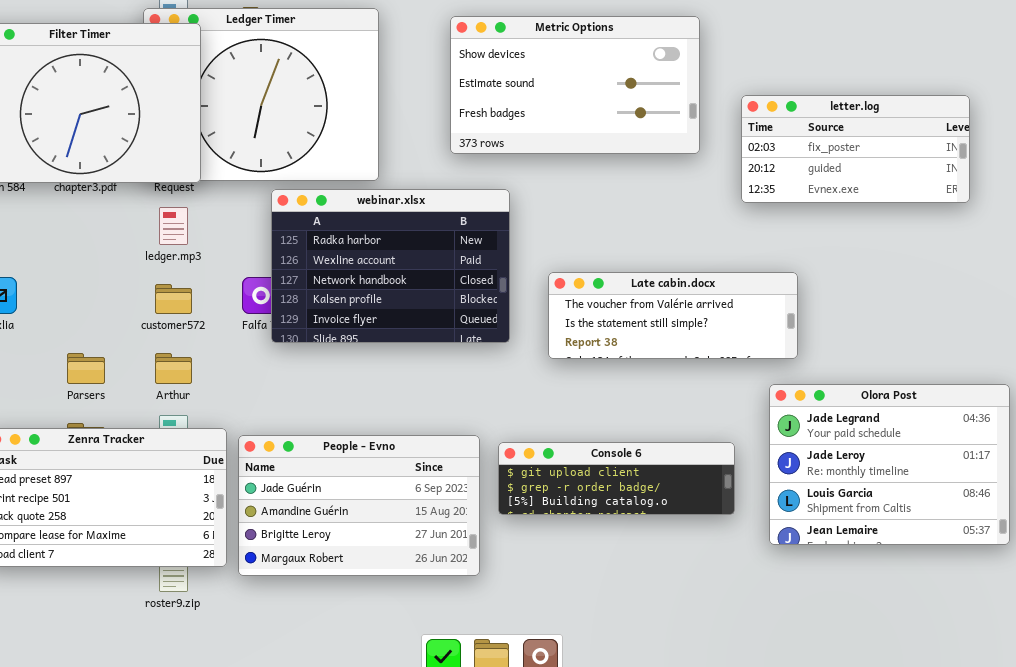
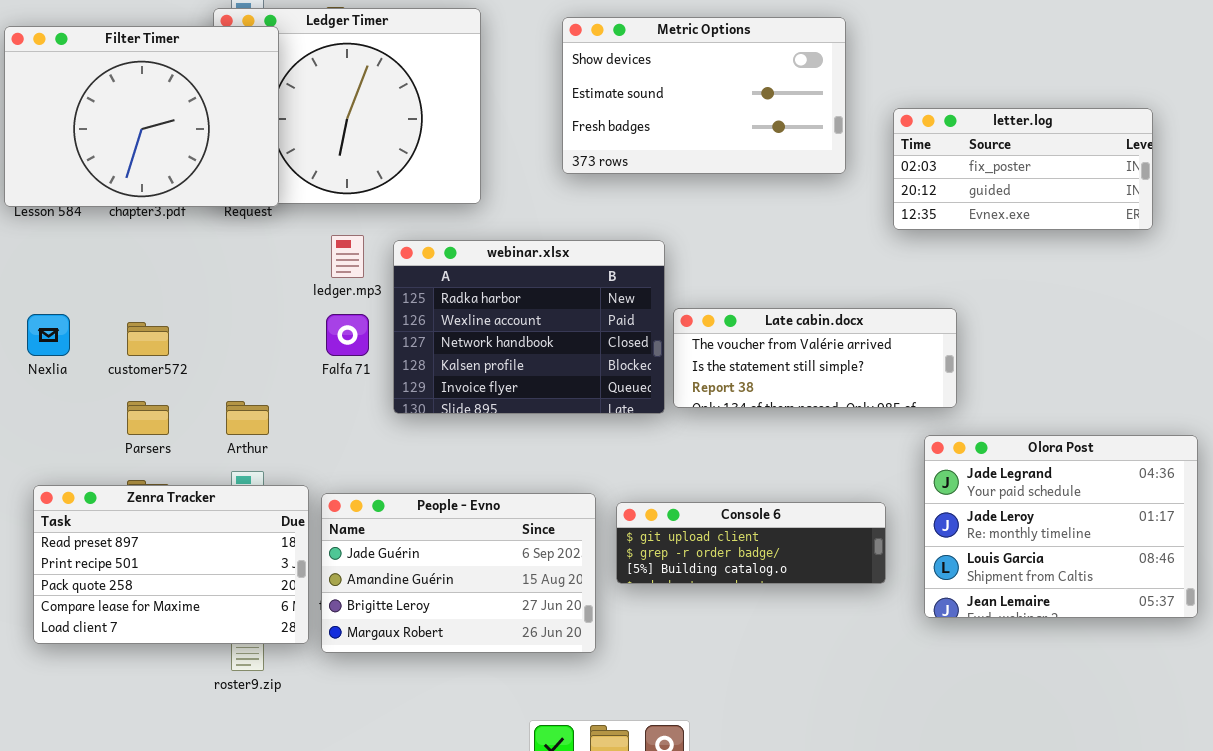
webinar.xlsx: [271,189,510,343] -> [393,240,665,414], moved
ledger.mp3: [159,207,188,245] -> [331,235,364,278], moved
customer572: [155,284,192,314] -> [127,322,169,356], moved

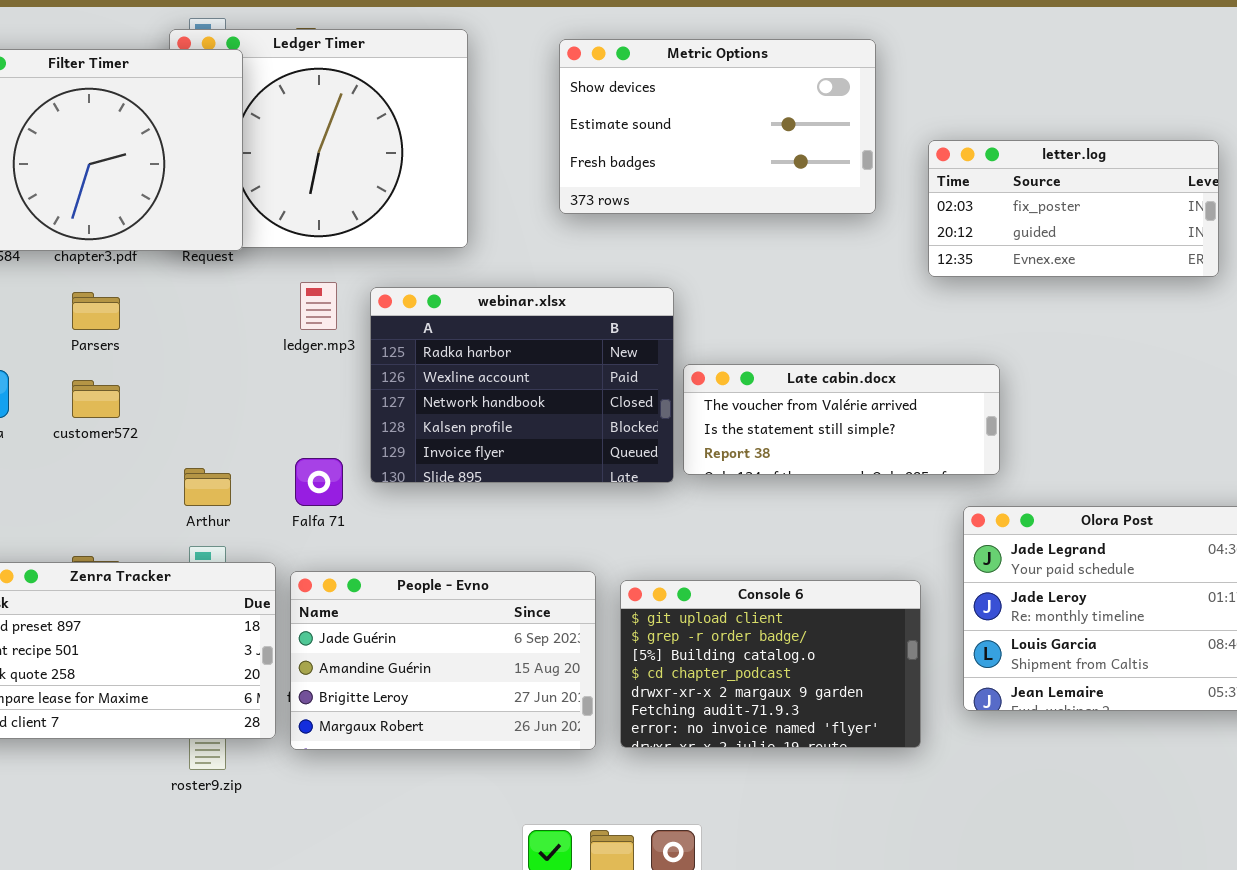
Falfa 71: [326,314,369,356] -> [295,458,343,506], moved
Parsers: [127,401,169,435] -> [72,292,120,330], moved
Console 6: [616,502,886,584] -> [620,580,921,748], resized

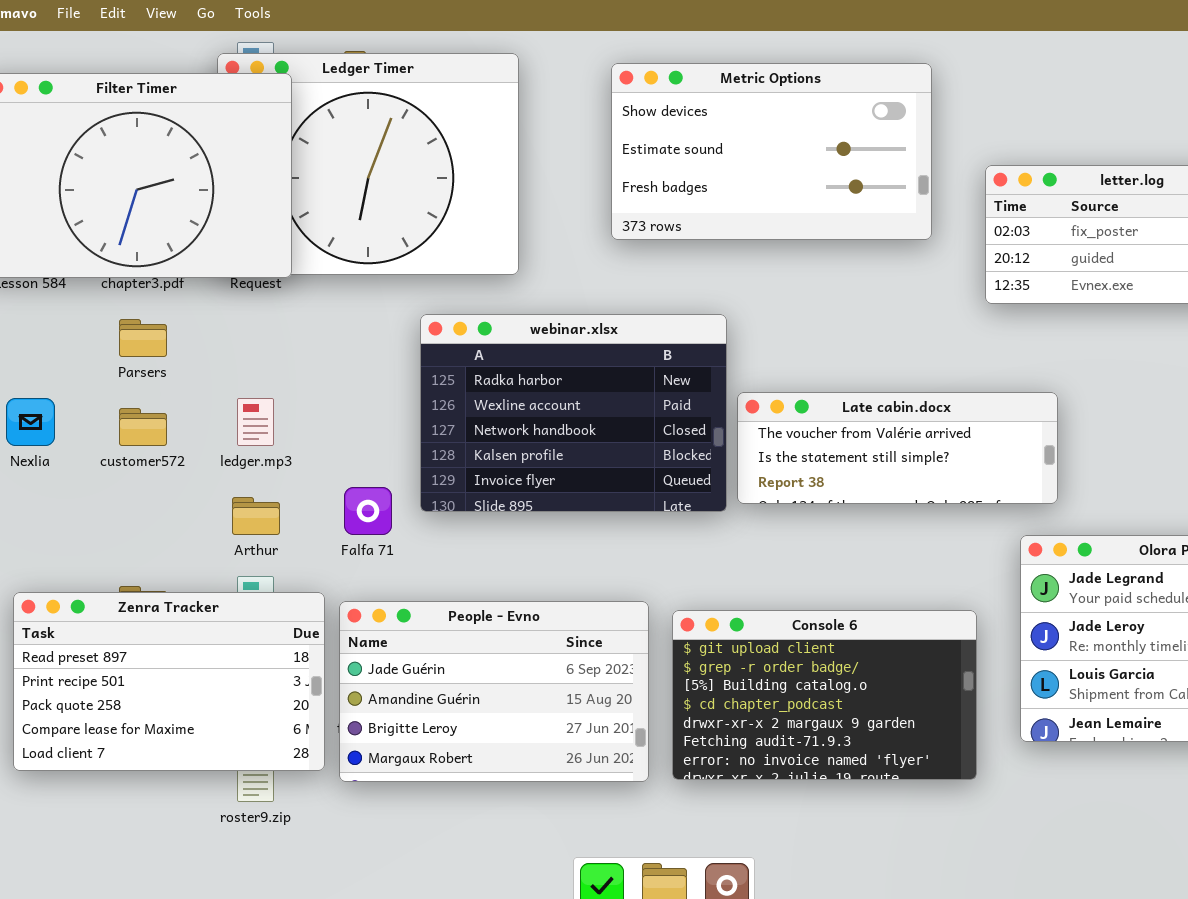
ledger.mp3: [300,282,337,330] -> [237,398,274,446], moved

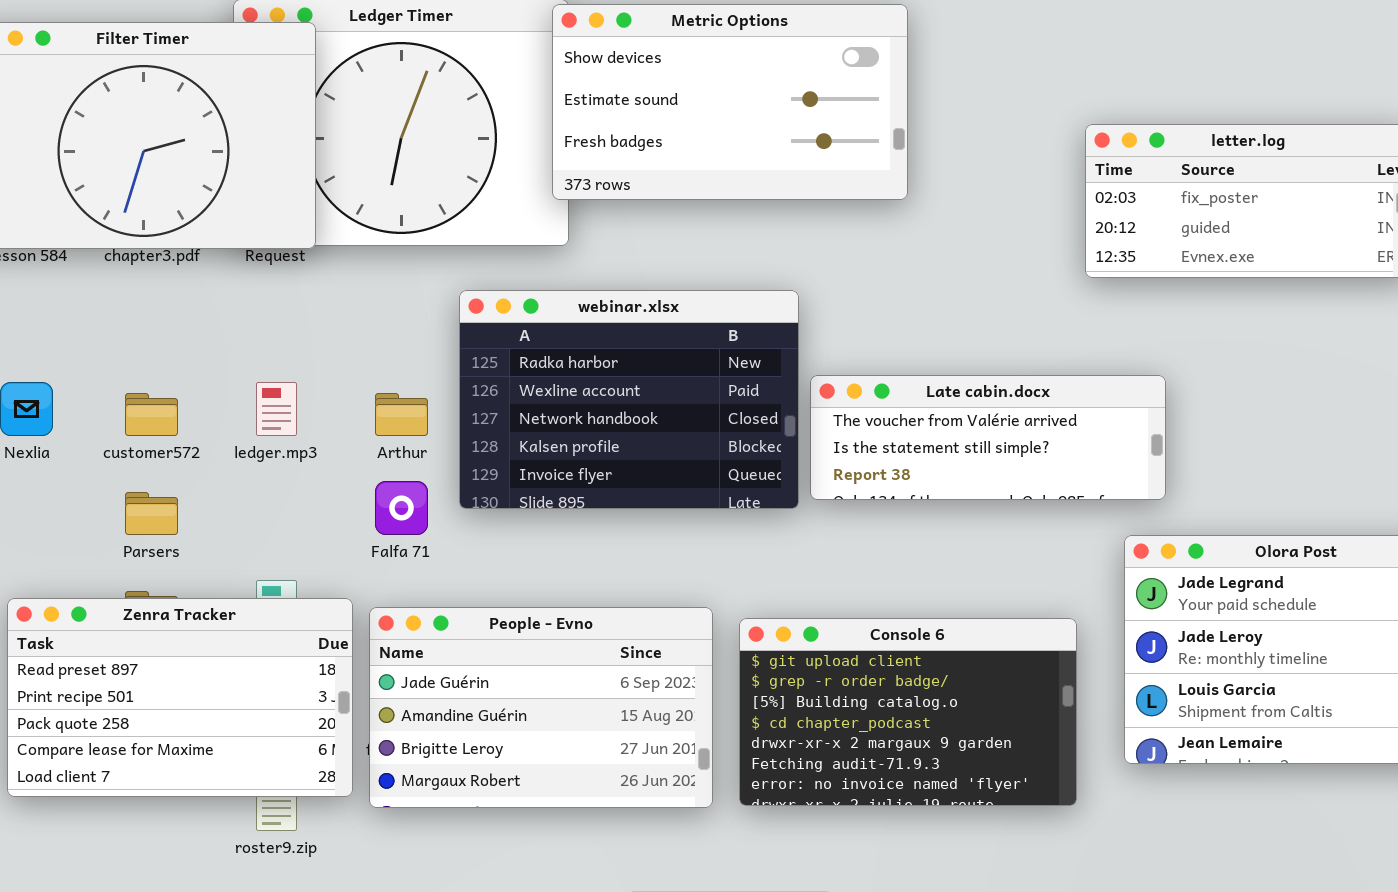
Metric Options: [611,63,932,240] -> [552,4,908,200], moved
Parsers: [119,319,167,357] -> [125,492,178,535], moved
Arthur: [232,497,280,535] -> [375,393,428,436], moved

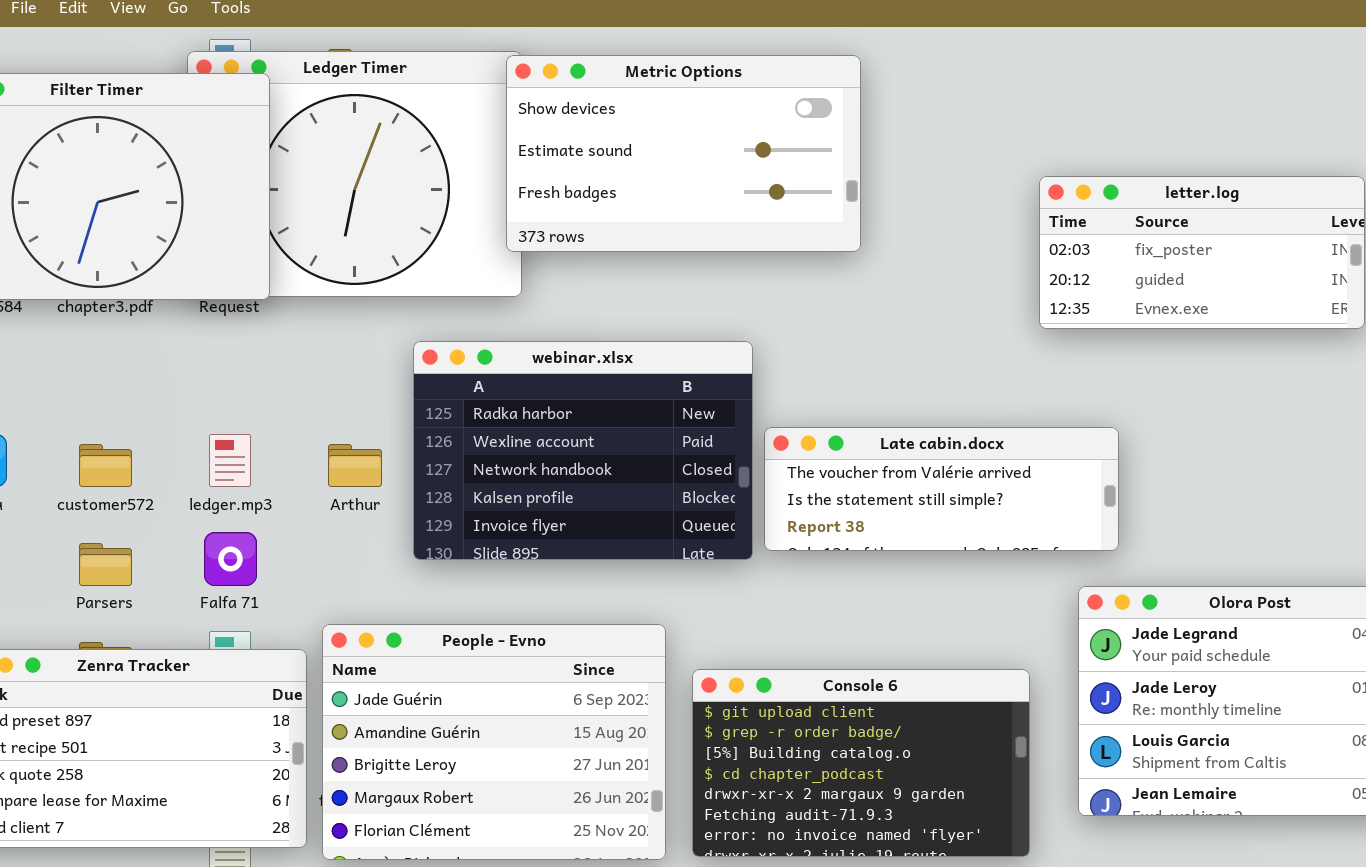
Falfa 71: [375,481,428,535] -> [204,532,257,586], moved
People - Evno: [369,607,713,808] -> [322,624,666,860], resized

